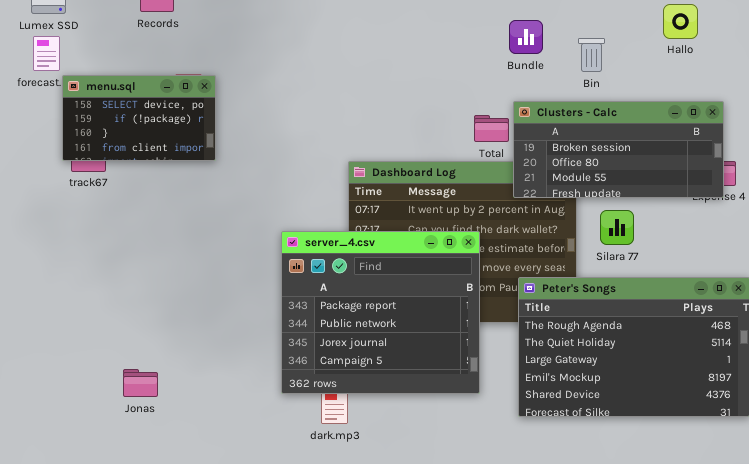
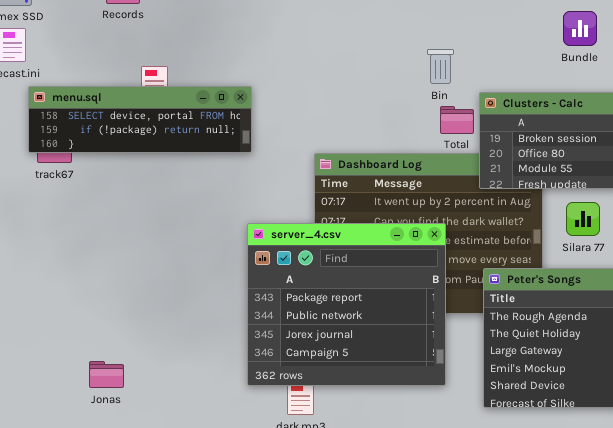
Bundle: [509,20,543,54] -> [563,11,597,46], moved
Bin: [578,38,605,72] -> [427,49,454,84], moved
menu.sql: [62,75,216,161] -> [28,86,252,153], resized

